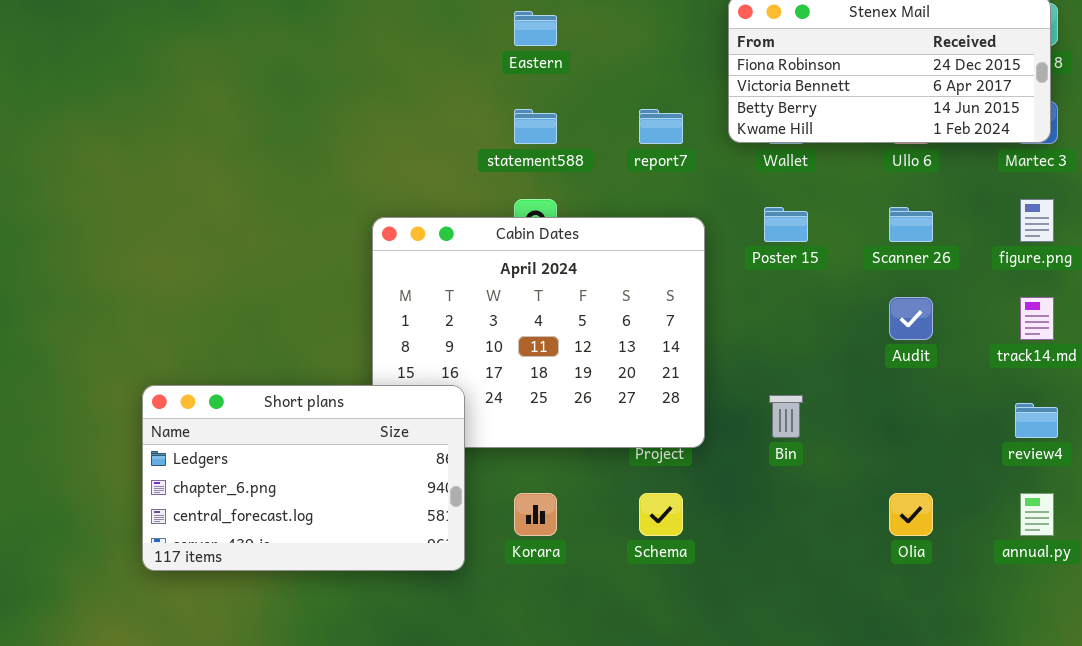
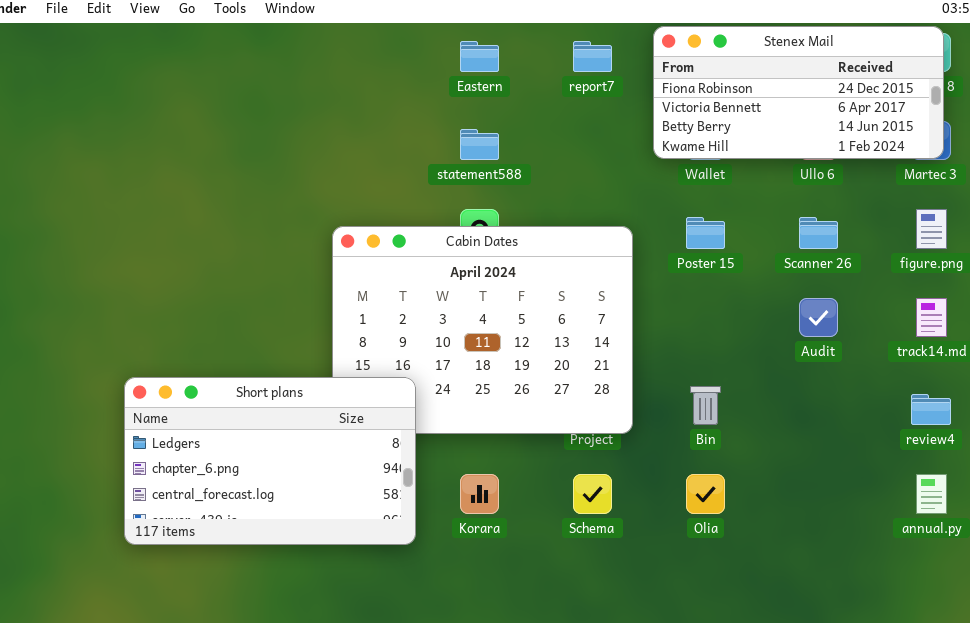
report7: [639,109,683,144] -> [573,41,612,72], moved
Olia: [889,493,933,536] -> [686,474,725,514], moved

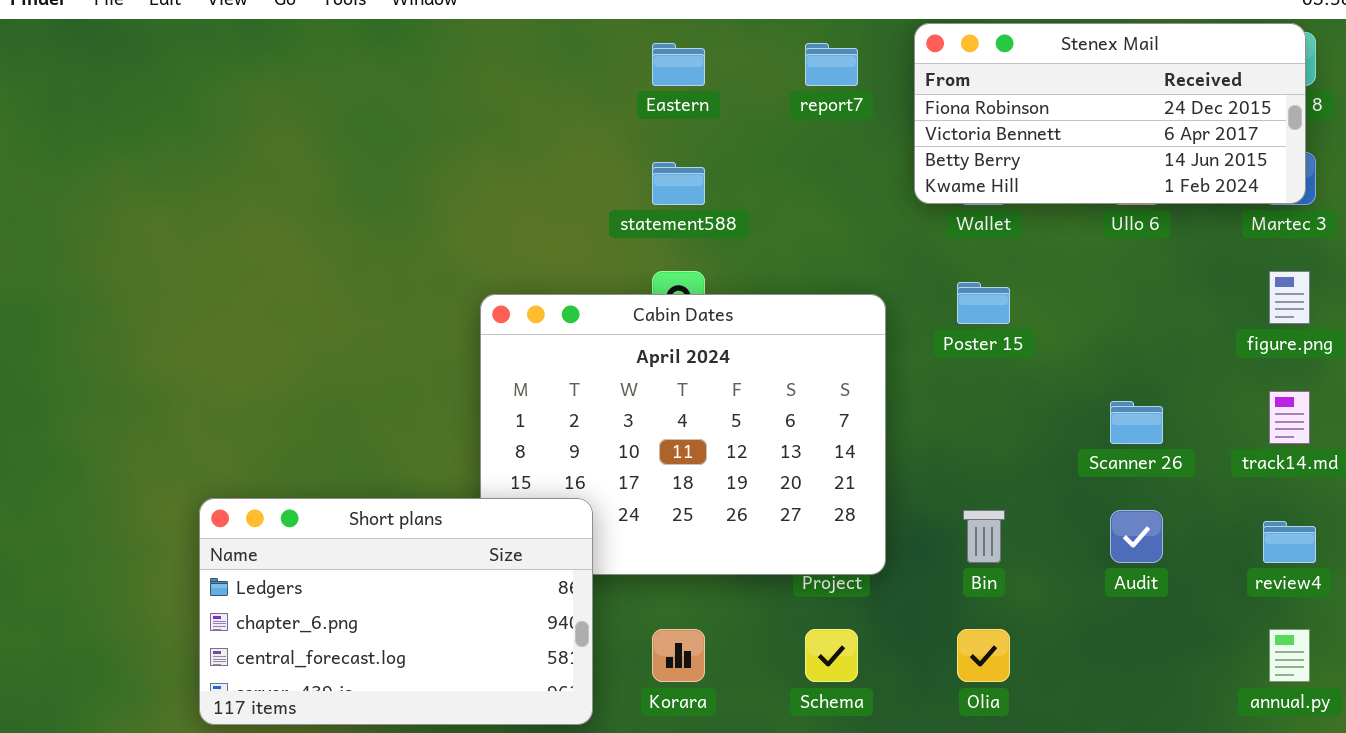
Scanner 26: [799,217,838,249] -> [1110,401,1163,444], moved
Audit: [799,298,838,337] -> [1110,510,1163,563], moved

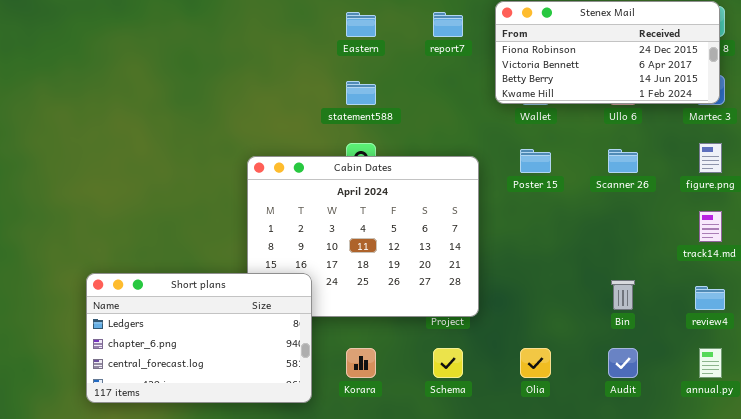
Scanner 26: [1110,401,1163,444] -> [608,149,638,173], moved
Bin: [963,510,1005,563] -> [611,280,635,310], moved
Audit: [1110,510,1163,563] -> [608,348,638,378], moved

